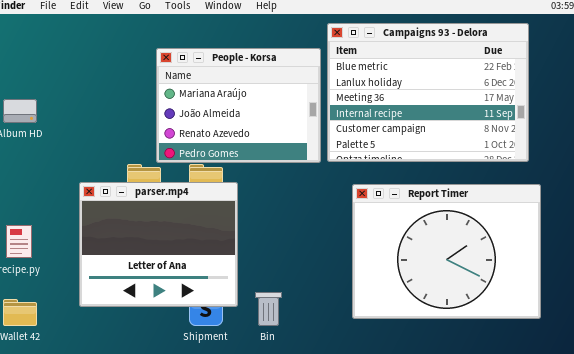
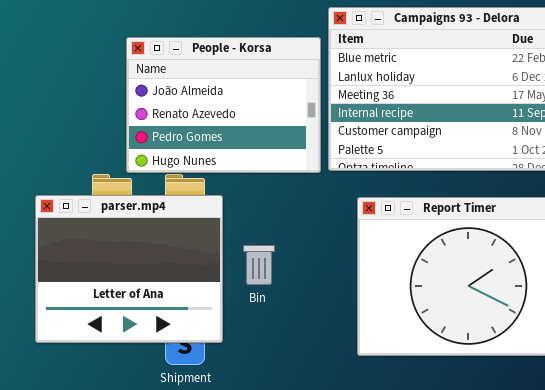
People - Korsa: [156,48,321,163] -> [126,37,321,173], scrolled down 1 row
Bin: [255,292,282,326] -> [243,245,275,285], moved

